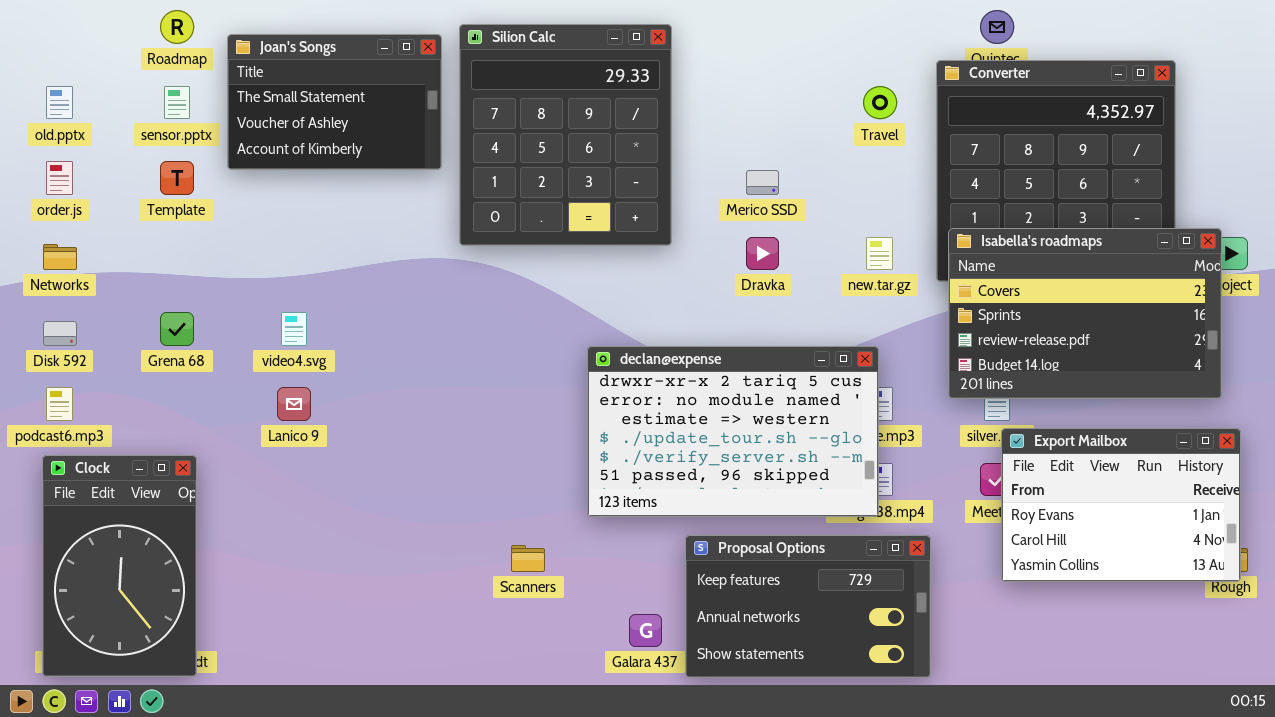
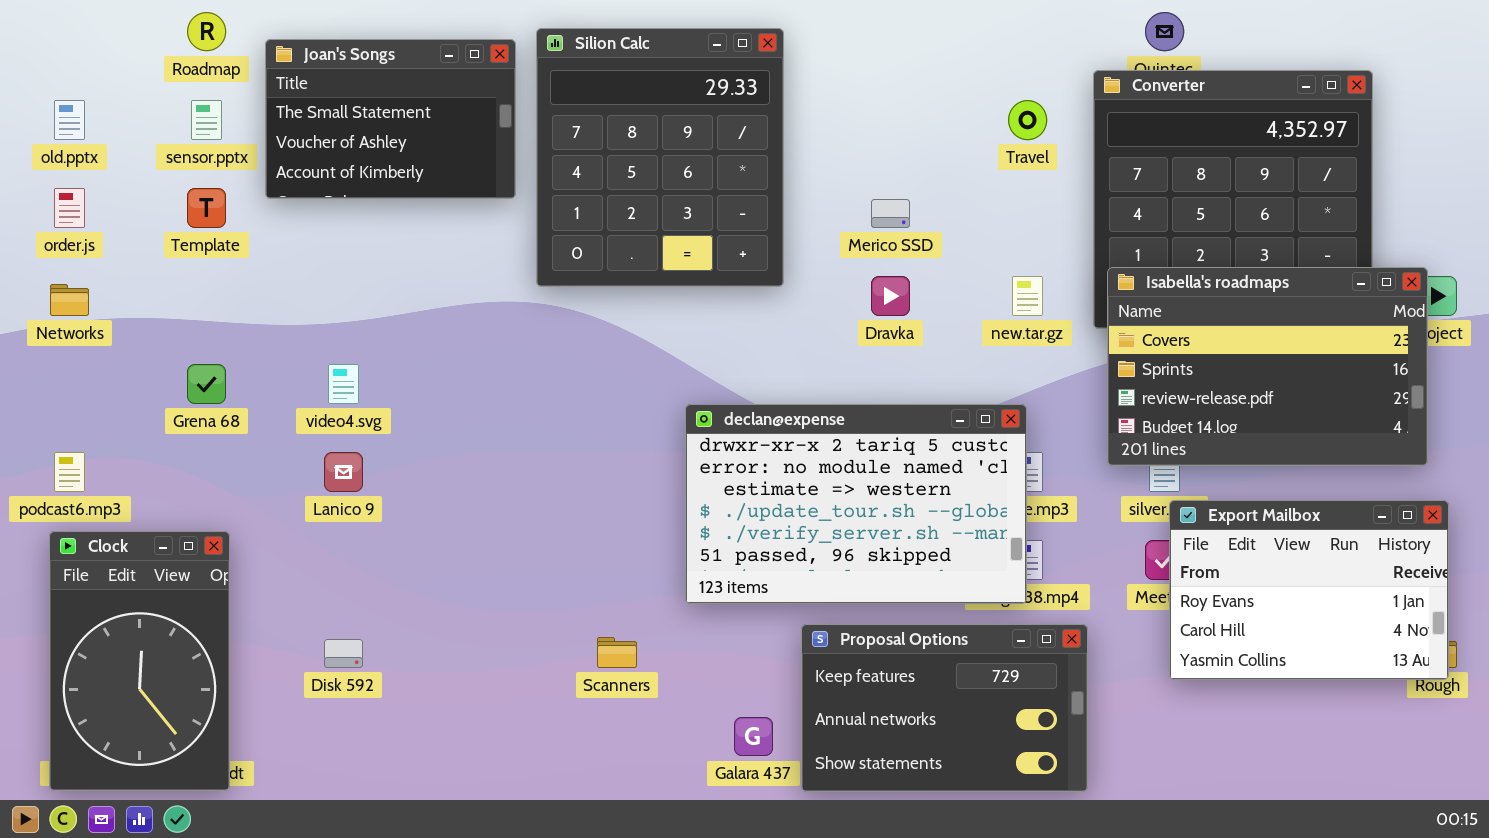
Disk 592: [43,321,77,346] -> [324,639,363,668], moved

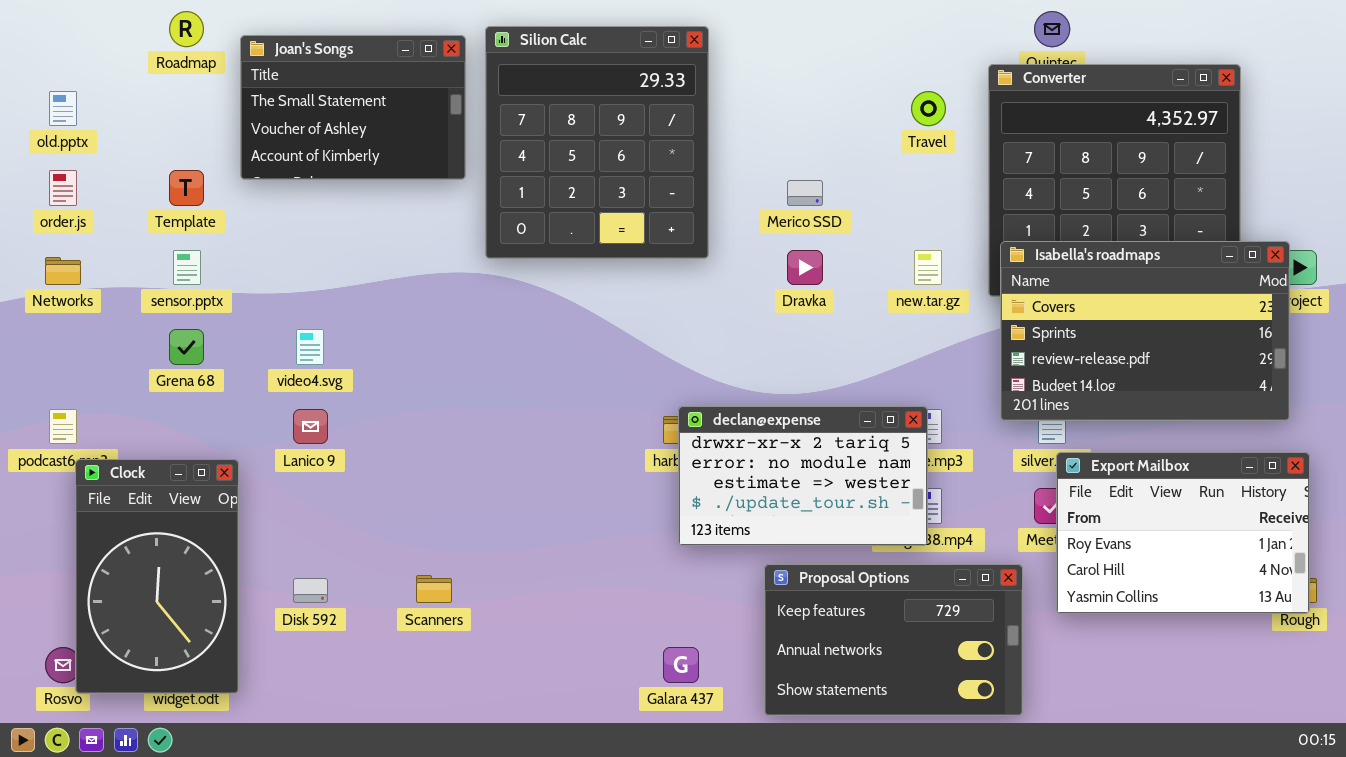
sensor.pptx: [191,100,222,140] -> [173,250,201,285], moved
declan@expense: [685,404,1027,604] -> [678,406,928,546], resized
Clock: [49,531,230,791] -> [75,459,239,694], moved
Proposal Options: [801,624,1088,792] -> [764,564,1023,716], moved
Scanners: [597,637,637,668] -> [416,575,452,603], moved

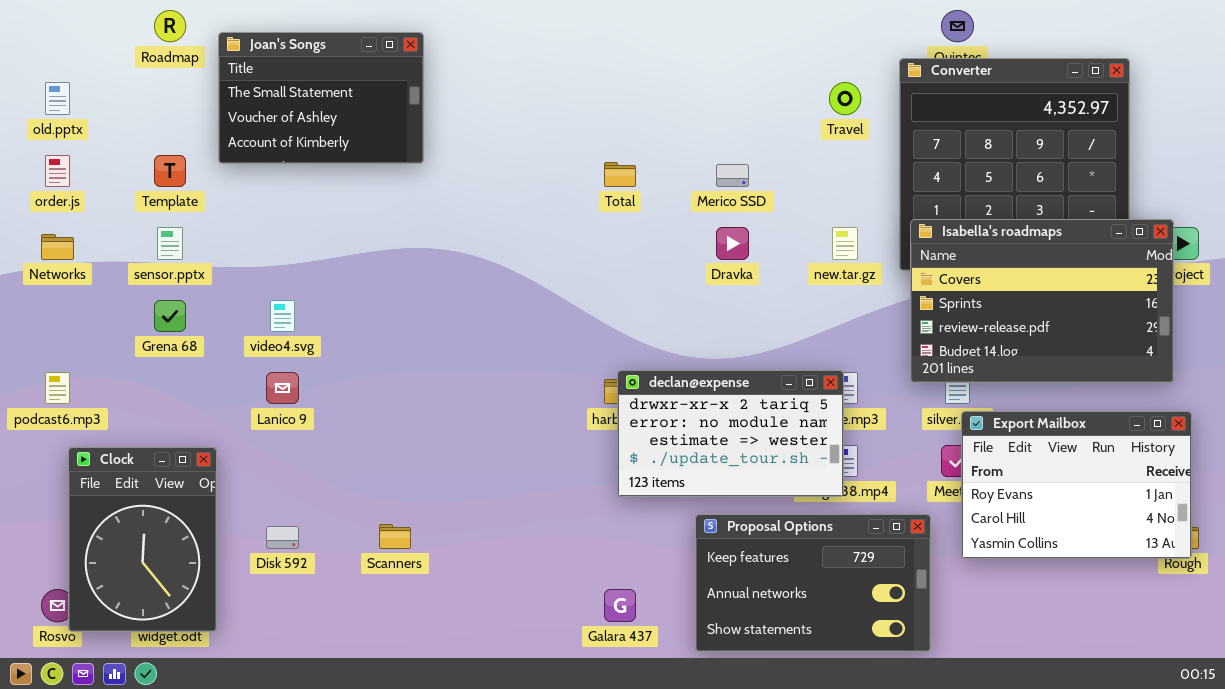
Silion Calc: [485,26,709,259] -> none, closed
Clock: [75,459,239,694] -> [68,447,217,632], resized

